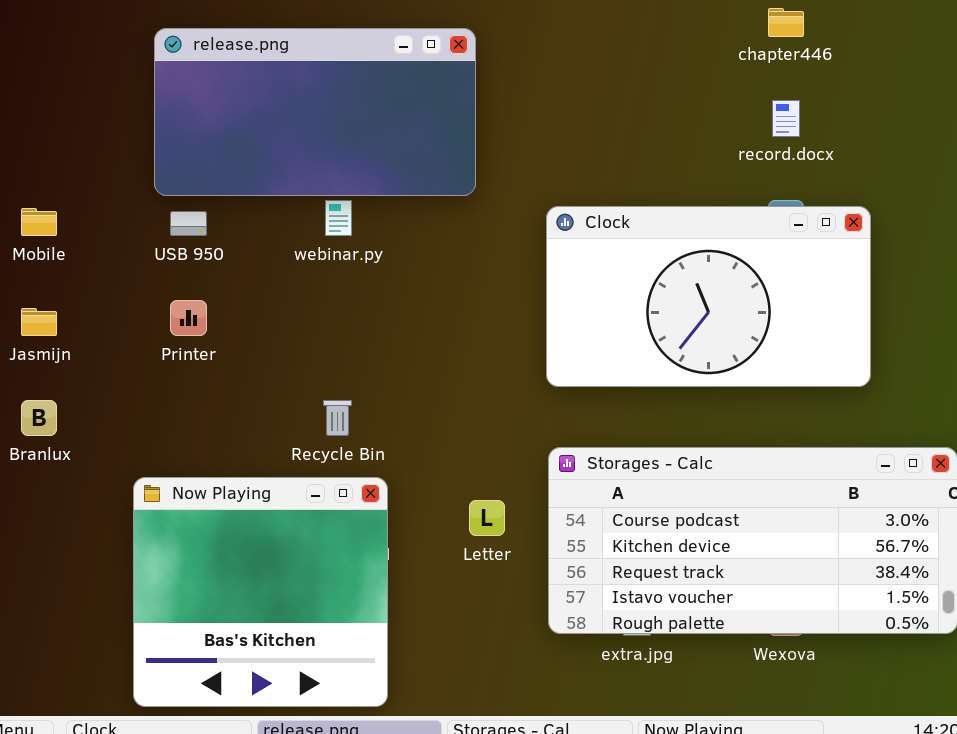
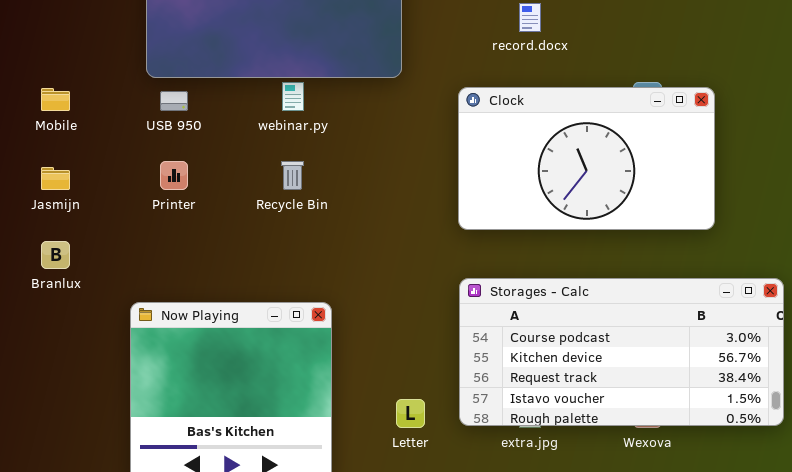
record.docx: [772,100,800,137] -> [519,3,541,32], moved
Recycle Bin: [323,400,352,436] -> [281,161,304,190], moved
Letter: [469,500,505,536] -> [396,399,425,428], moved

